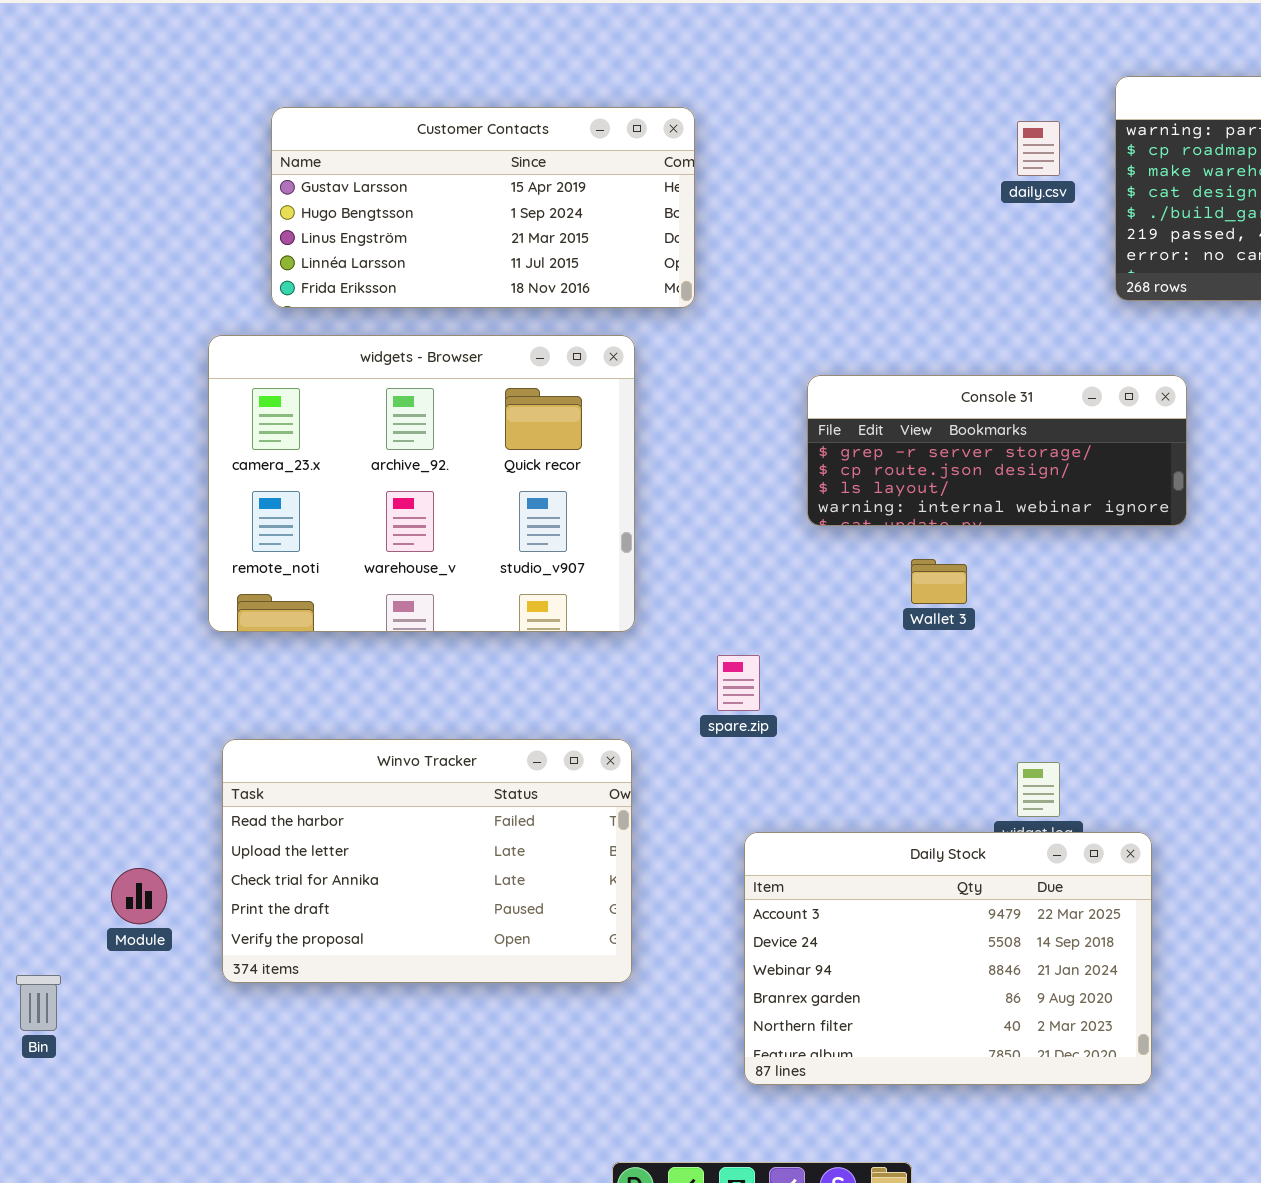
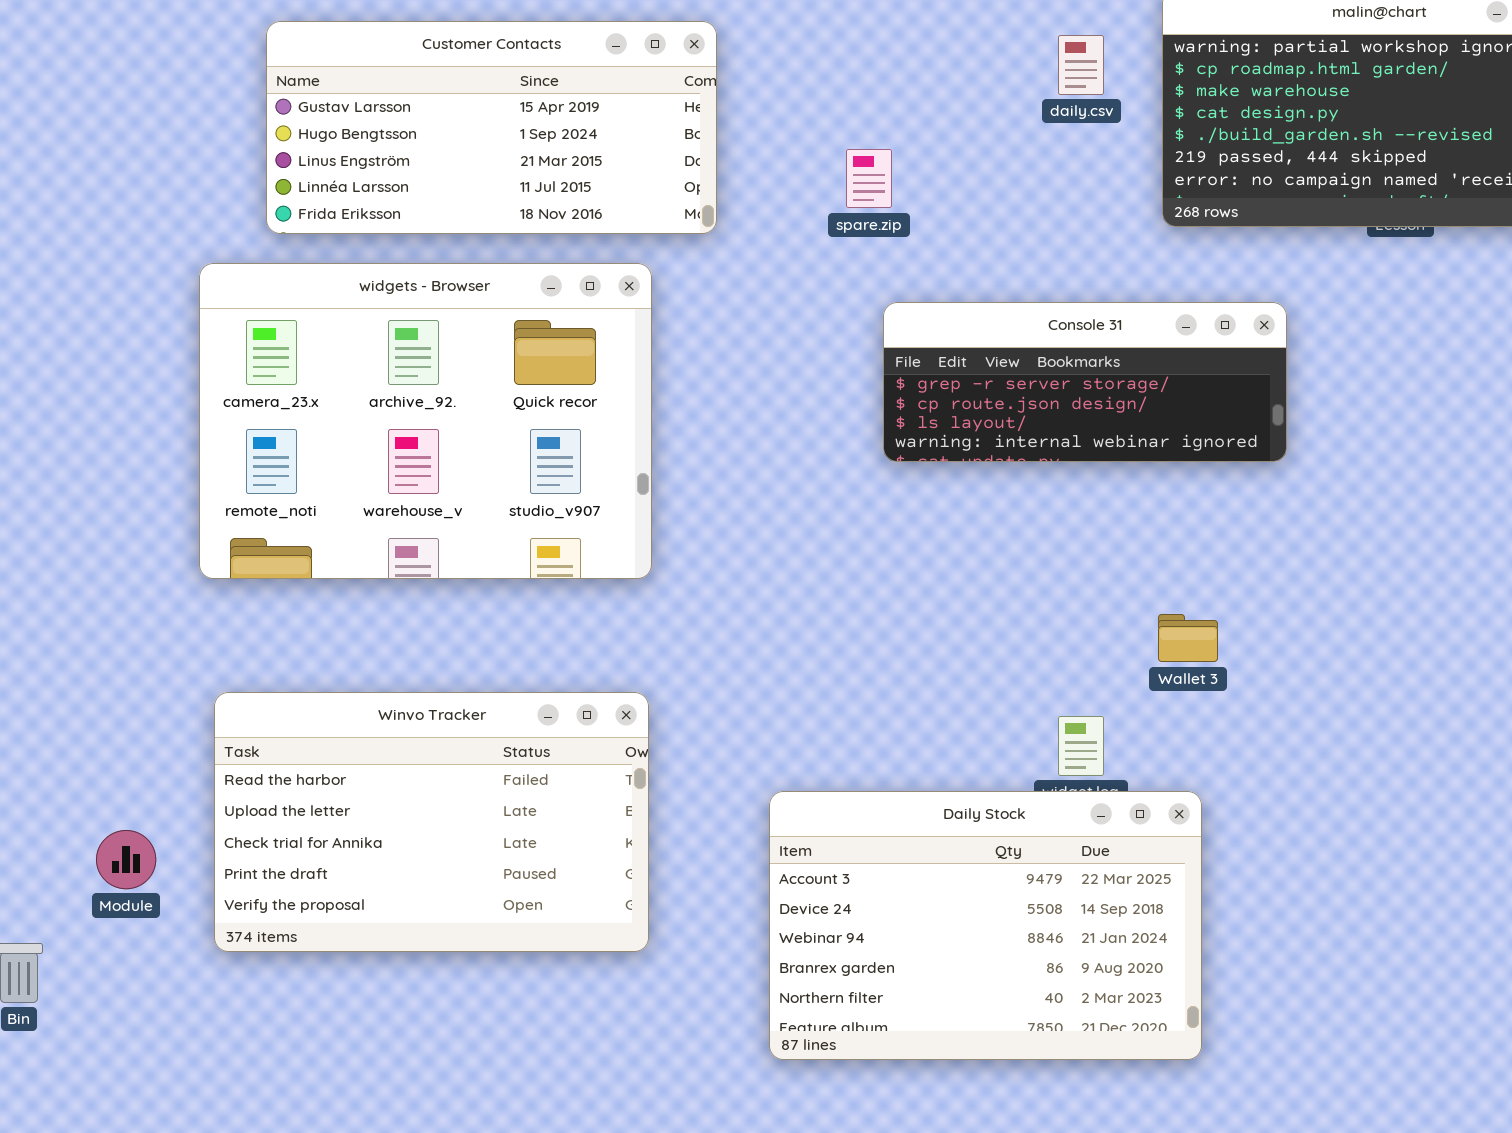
Console 31: [807,375,1187,526] -> [883,302,1287,462], moved
Wallet 3: [911,559,967,604] -> [1158,614,1218,662], moved
spare.zip: [717,655,760,711] -> [846,149,892,208], moved

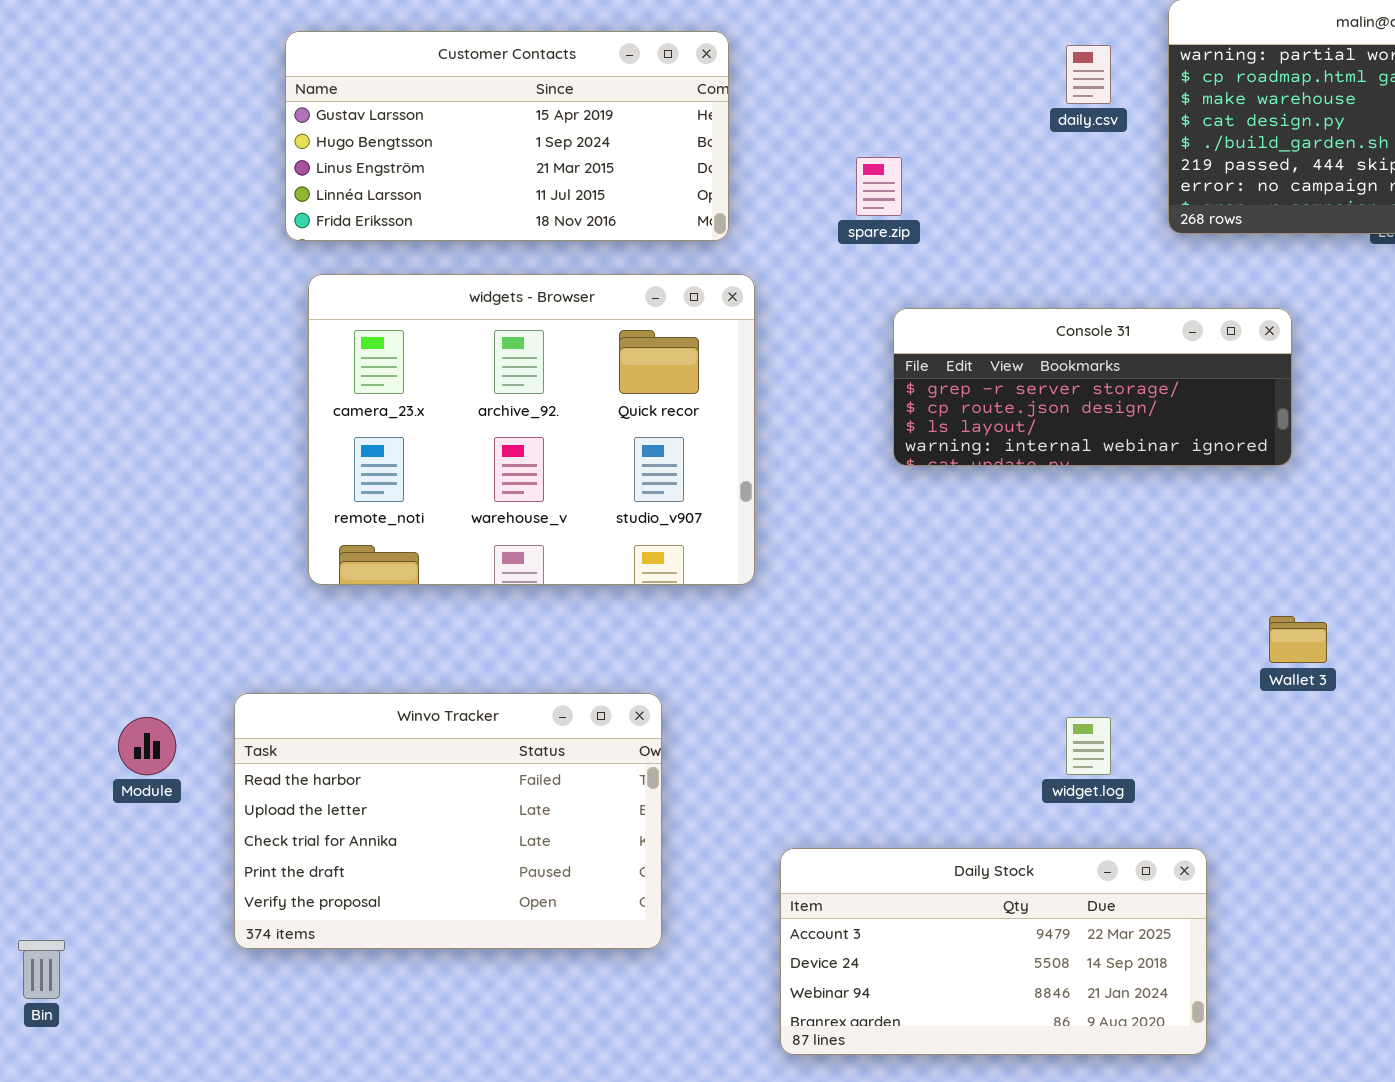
widgets - Browser: [199,263,652,579] -> [308,274,755,585], moved
Wallet 3: [1158,614,1218,662] -> [1269,616,1327,663], moved
Daily Stock: [769,791,1202,1060] -> [780,848,1207,1055], resized
Module: [96,830,156,889] -> [118,717,176,775], moved

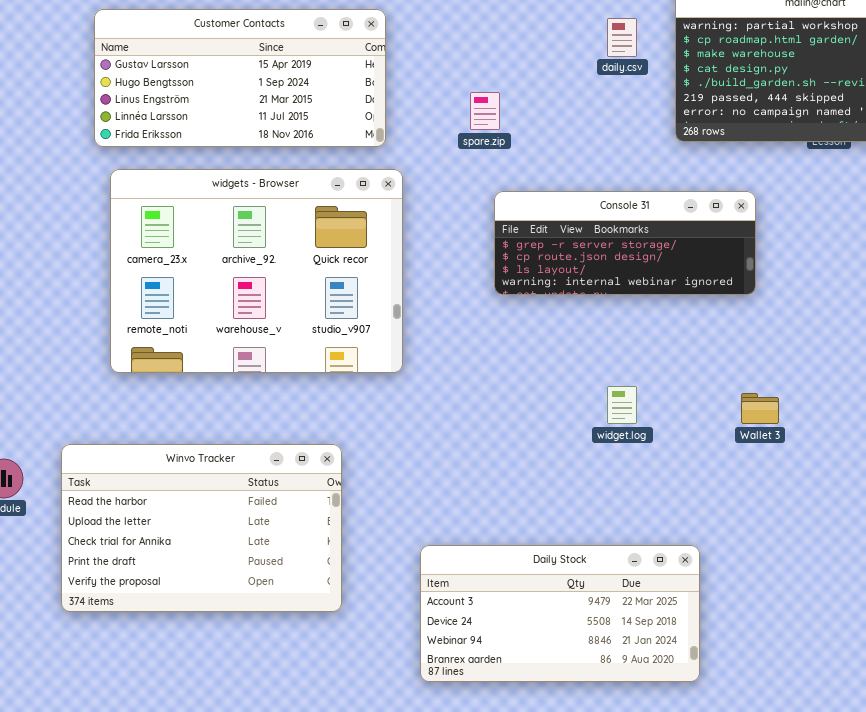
widget.log: [1066,717,1111,775] -> [607,386,637,424], moved

